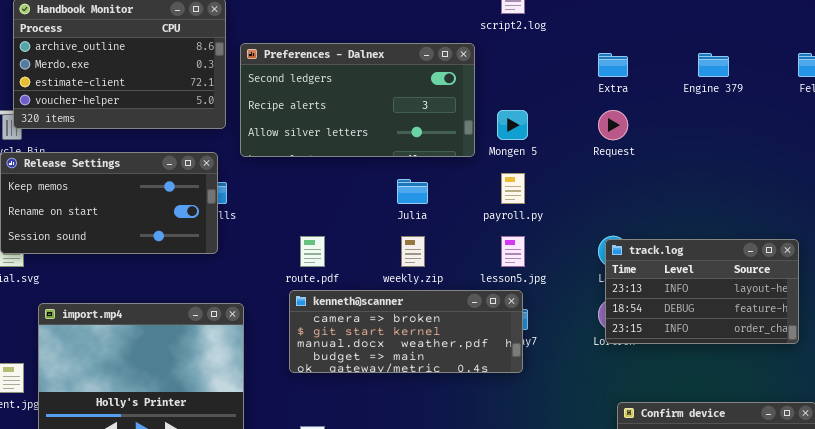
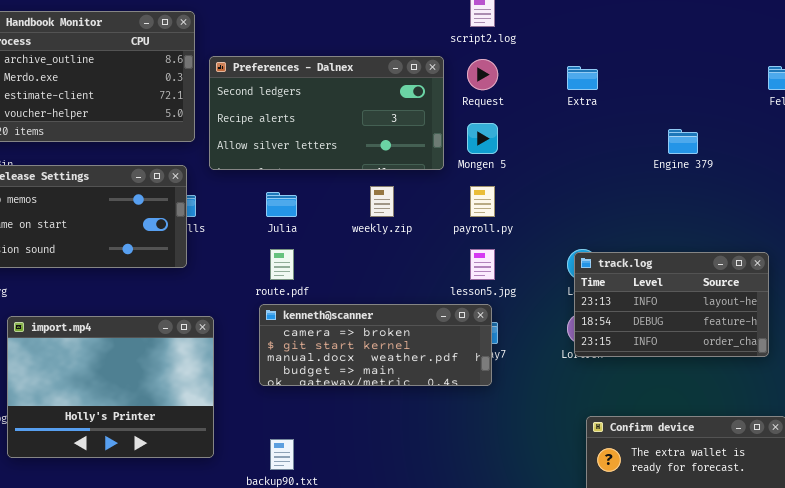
Engine 379: [698,53,729,77] -> [668,129,698,154], moved
Request: [598,110,628,140] -> [467,59,498,90], moved
Julia: [397,179,428,204] -> [266,192,297,217], moved
weekly.zip: [401,236,425,267] -> [370,186,394,217], moved

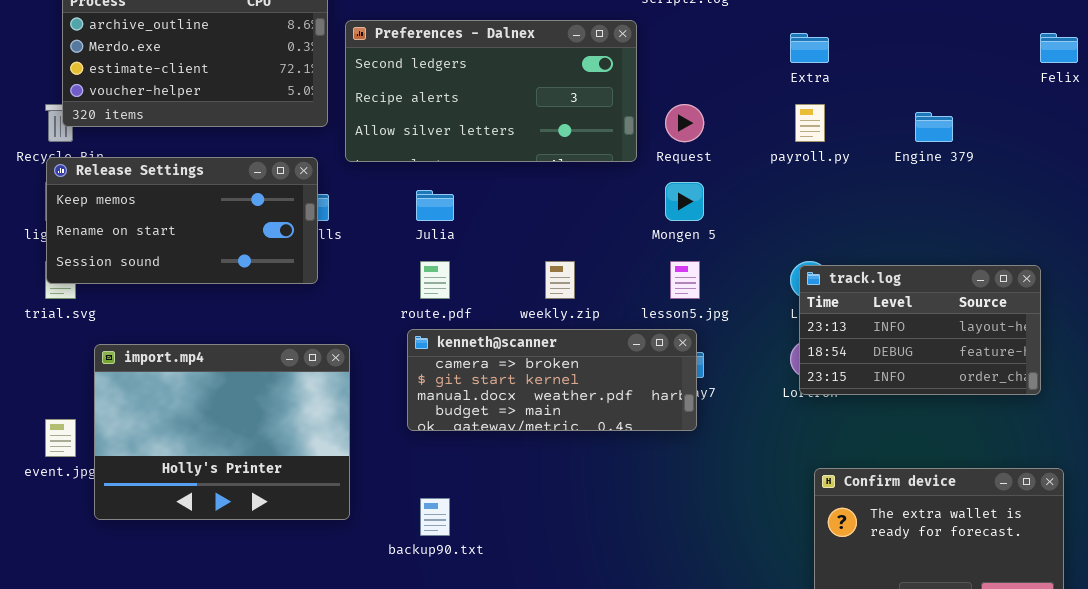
Request: [467,59,498,90] -> [665,104,704,142], moved
Mongen 5: [467,123,498,154] -> [665,182,704,221], moved
weekly.zip: [370,186,394,217] -> [545,261,575,299], moved
payroll.py: [470,186,495,217] -> [795,104,825,142], moved

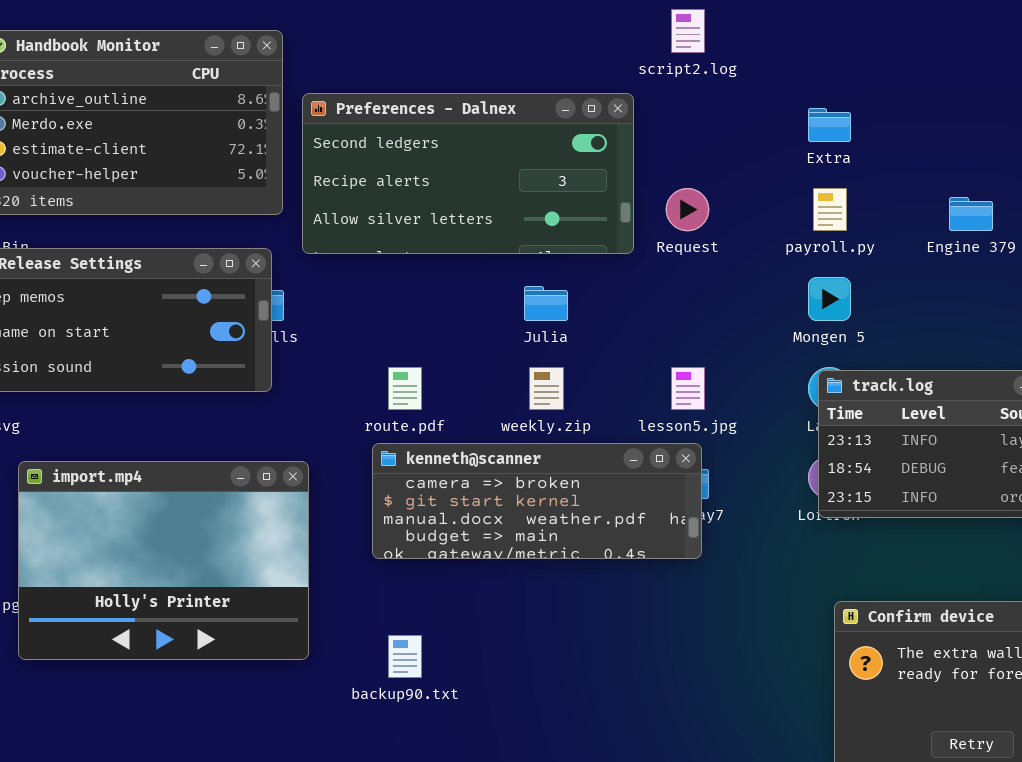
Mongen 5: [665,182,704,221] -> [808,277,851,321], moved
Julia: [416,190,454,221] -> [524,286,568,321], moved

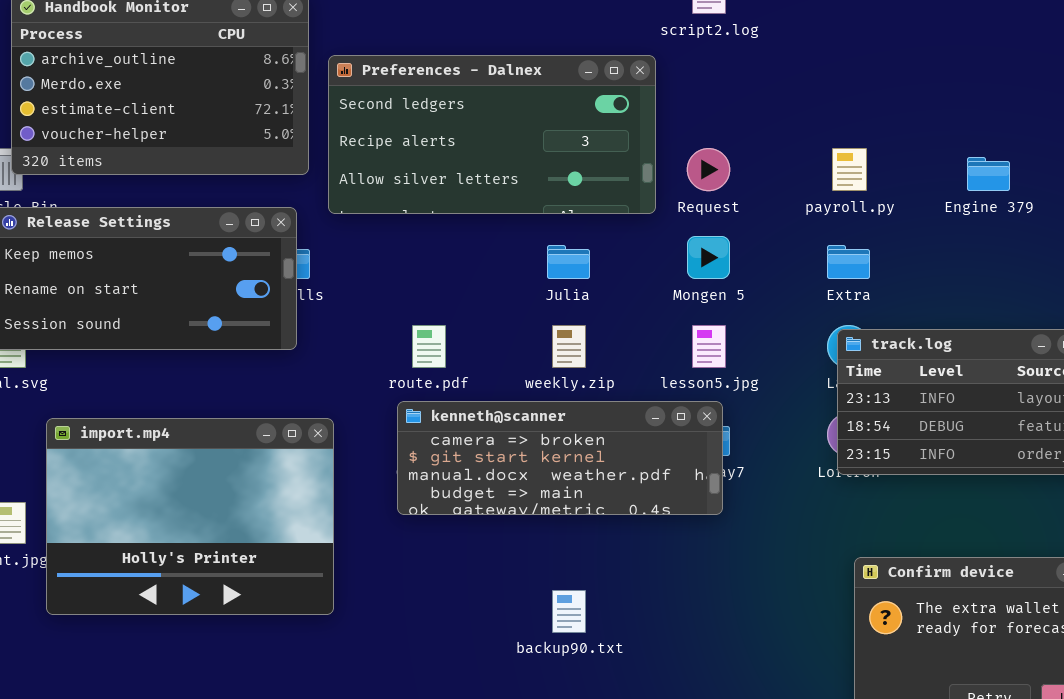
Extra: [808,108,851,142] -> [827,245,870,279], moved
Mongen 5: [808,277,851,321] -> [687,236,730,279], moved
backup90.txt: [388,635,422,678] -> [552,590,586,633], moved

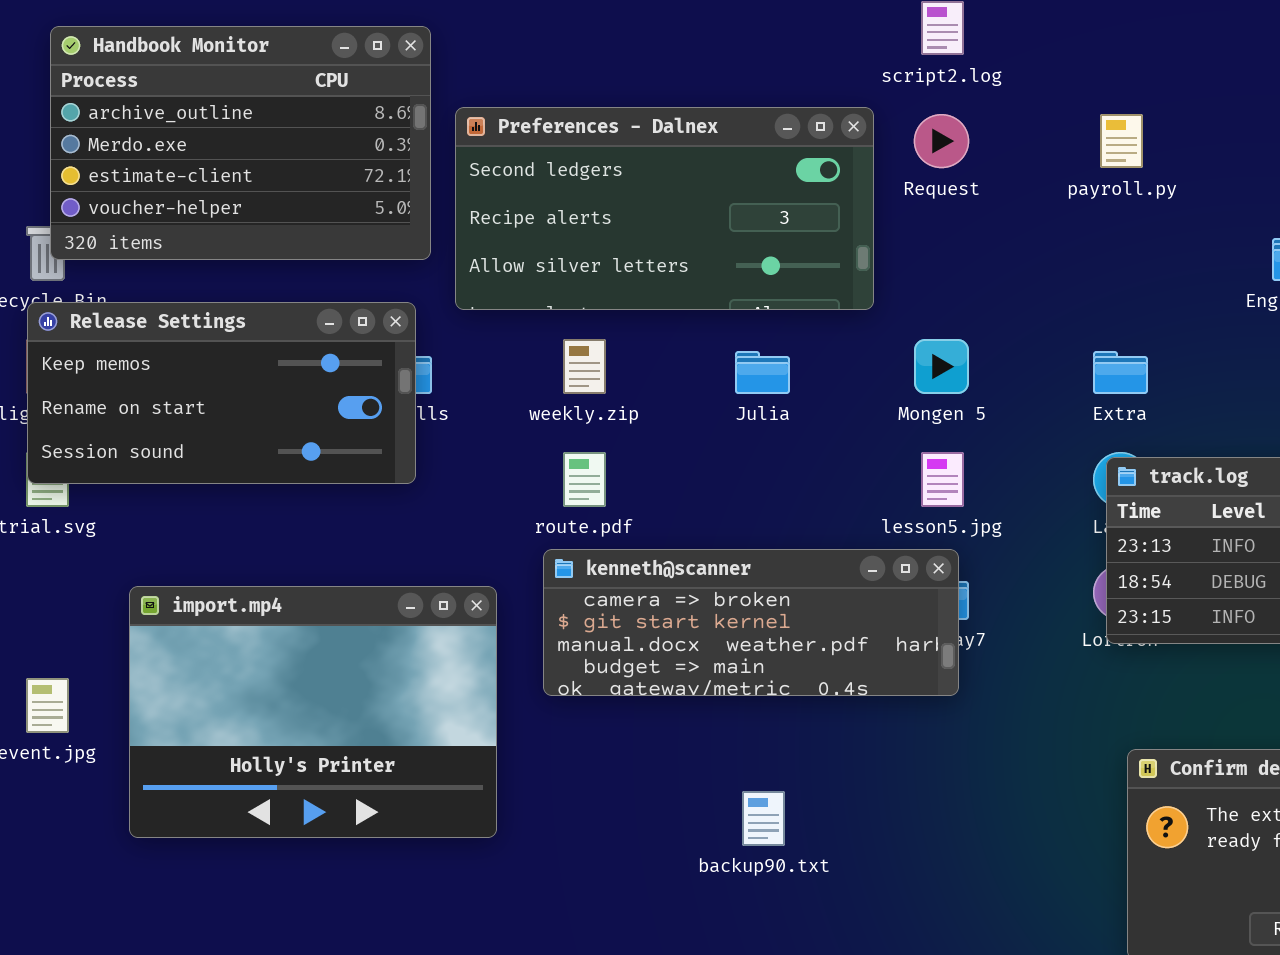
Request: [687,148,730,191] -> [914,114,969,168], moved
payroll.py: [832,148,867,191] -> [1100,114,1143,168], moved
weekly.zip: [552,325,586,368] -> [563,339,606,394], moved
import.mp4: [46,418,334,615] -> [129,586,497,838], moved

